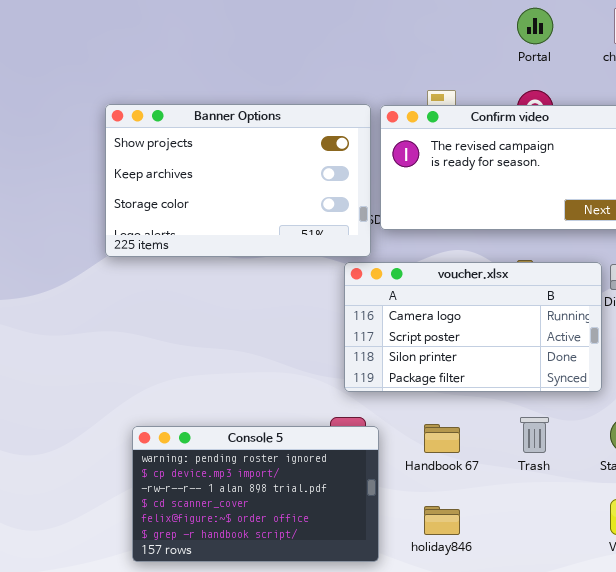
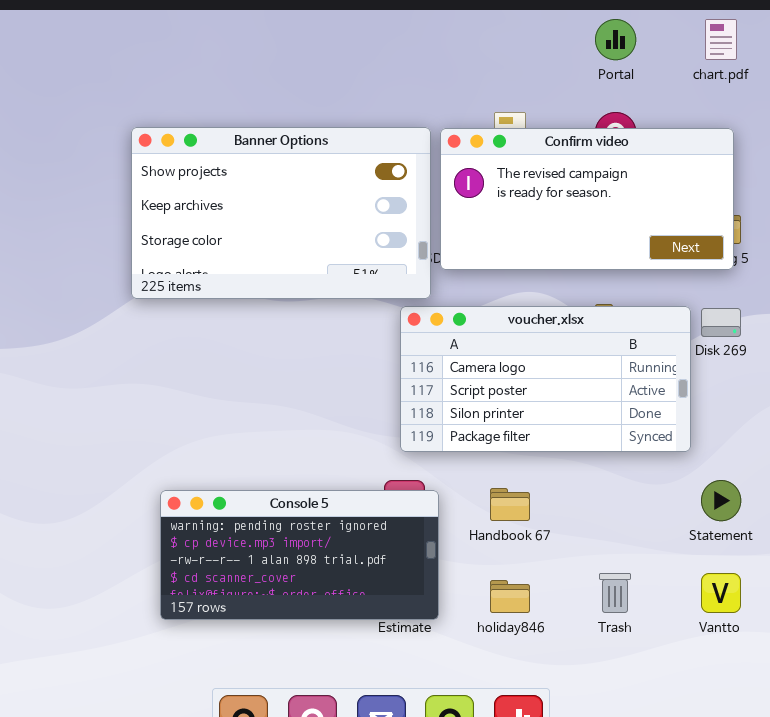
Trash: [520,417,549,453] -> [599,573,631,613], moved
Console 5: [132,426,379,562] -> [160,490,439,620], resized

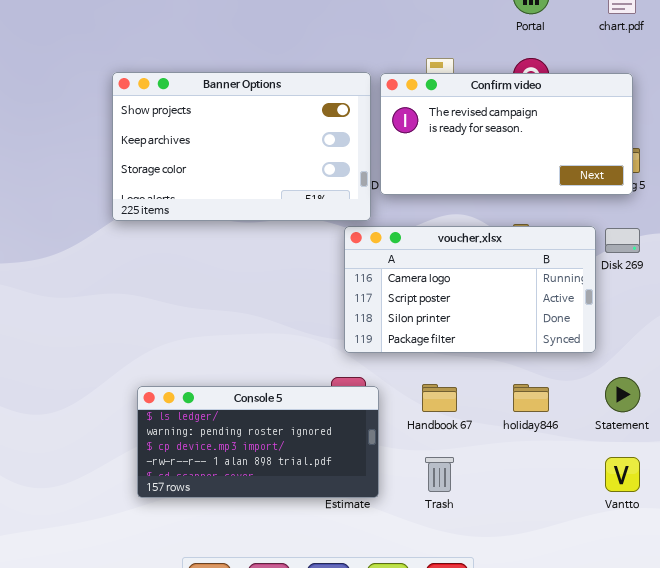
Console 5: [160,490,439,620] -> [137,386,379,498], scrolled up 1 row
Trash: [599,573,631,613] -> [425,457,454,492], moved
holiday846: [490,580,530,613] -> [513,384,549,412], moved

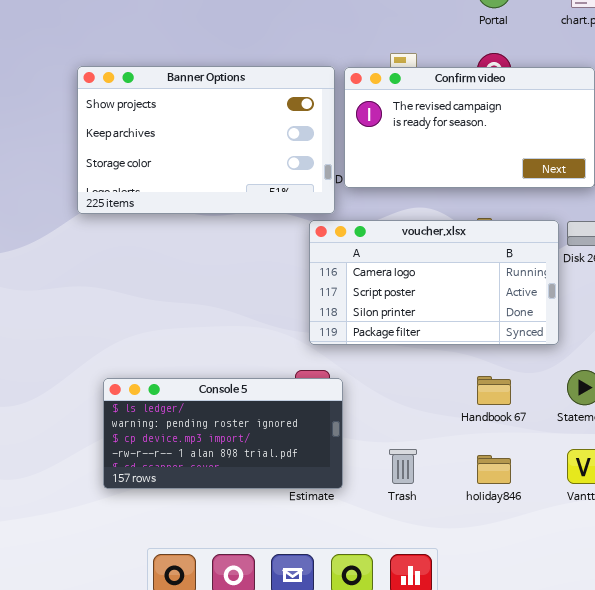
Handbook 67: [422,384,457,412] -> [477,376,511,405], moved
holiday846: [513,384,549,412] -> [477,455,511,484], moved

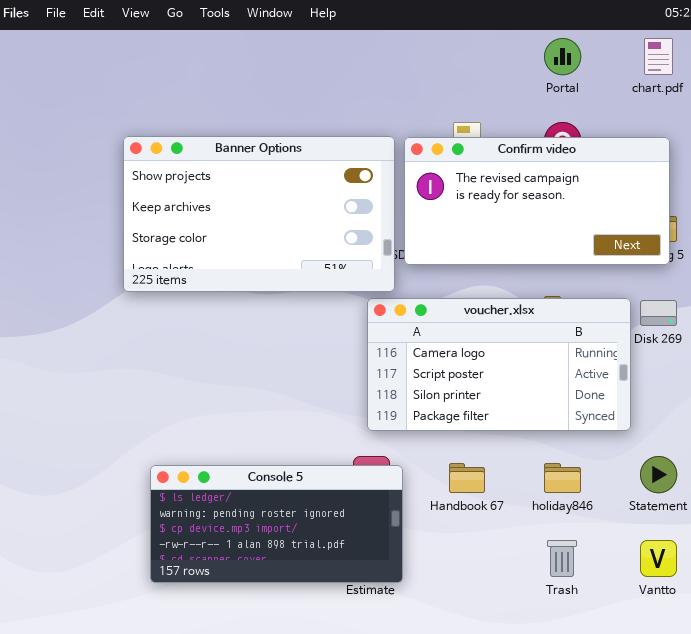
Handbook 67: [477,376,511,405] -> [449,463,485,493], moved
Trash: [389,449,417,484] -> [547,540,577,577], moved
holiday846: [477,455,511,484] -> [544,463,581,493], moved

